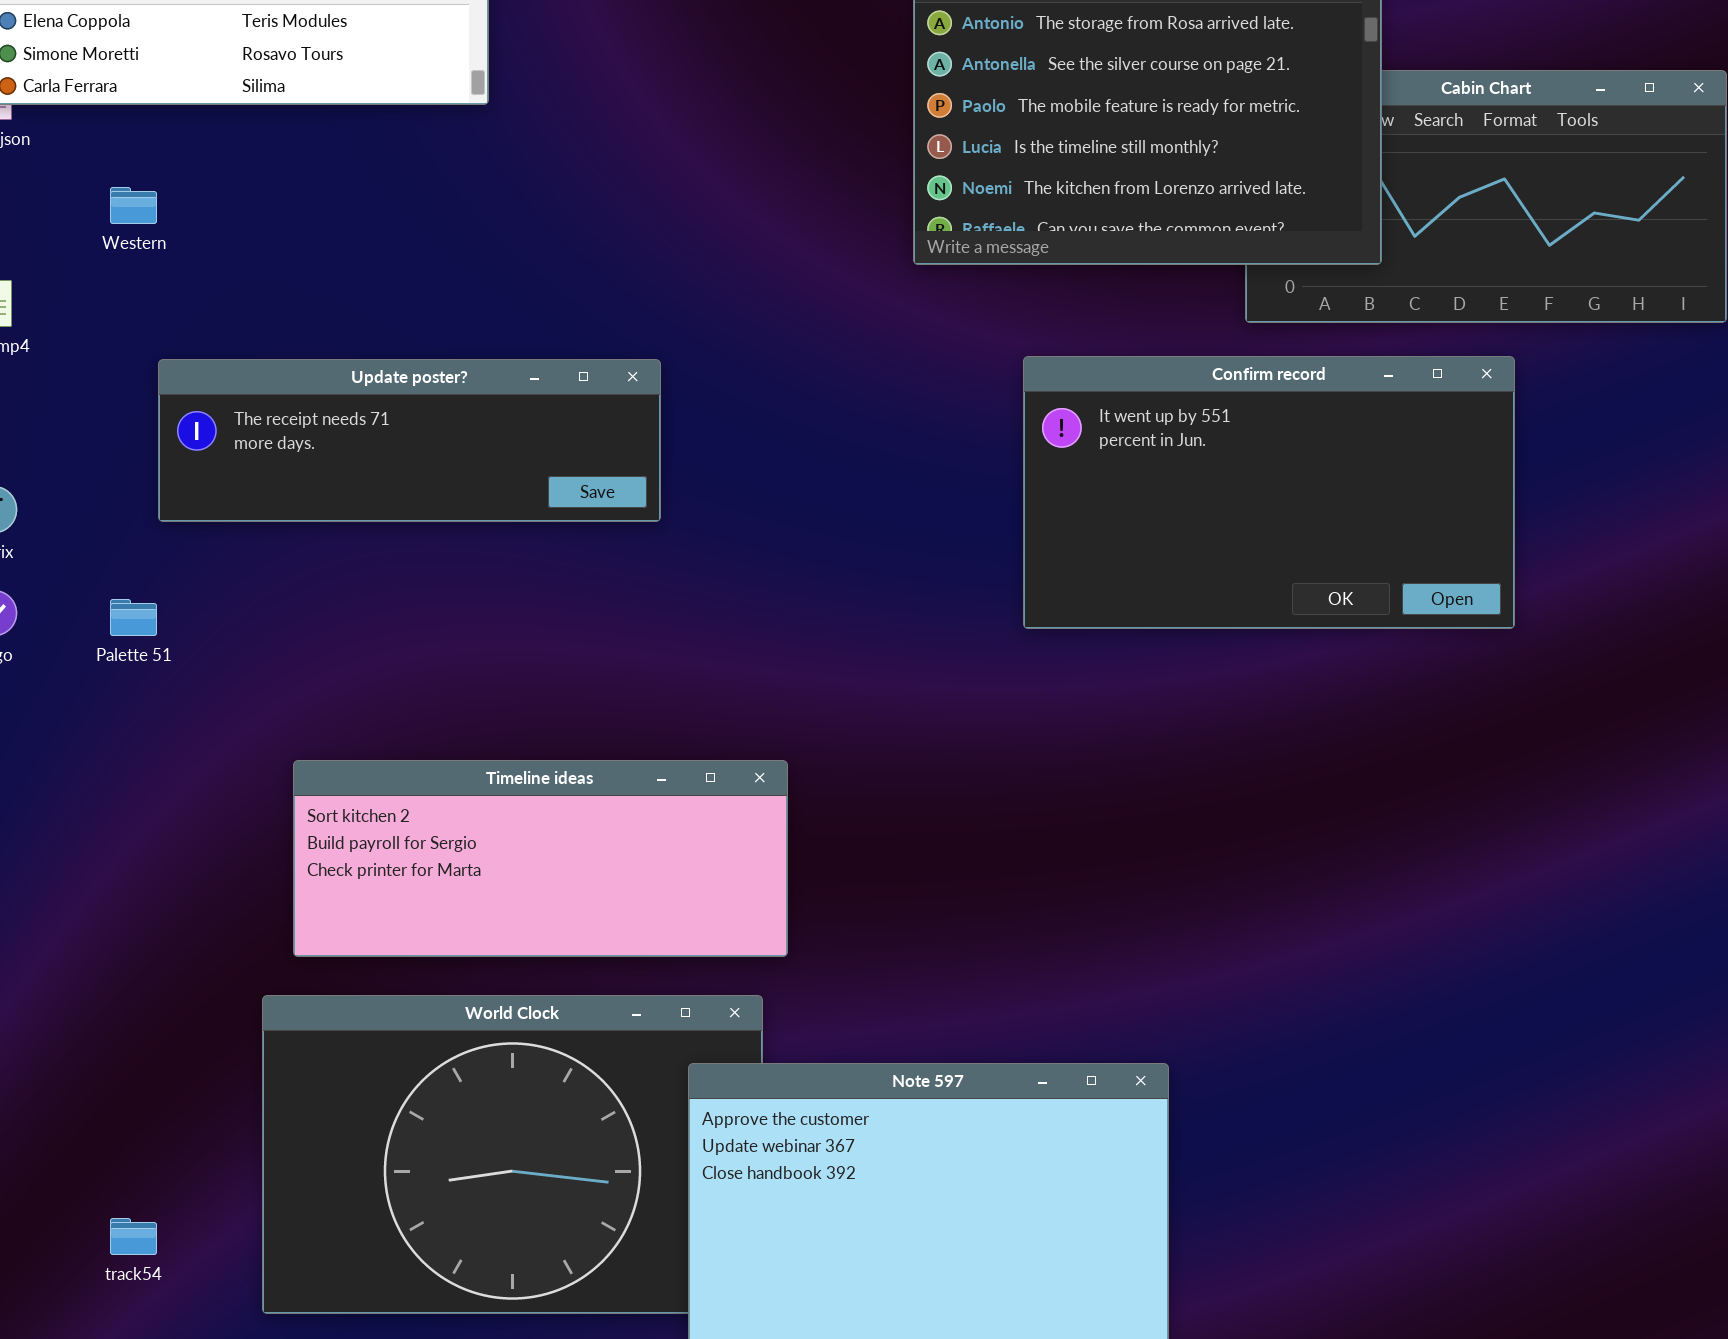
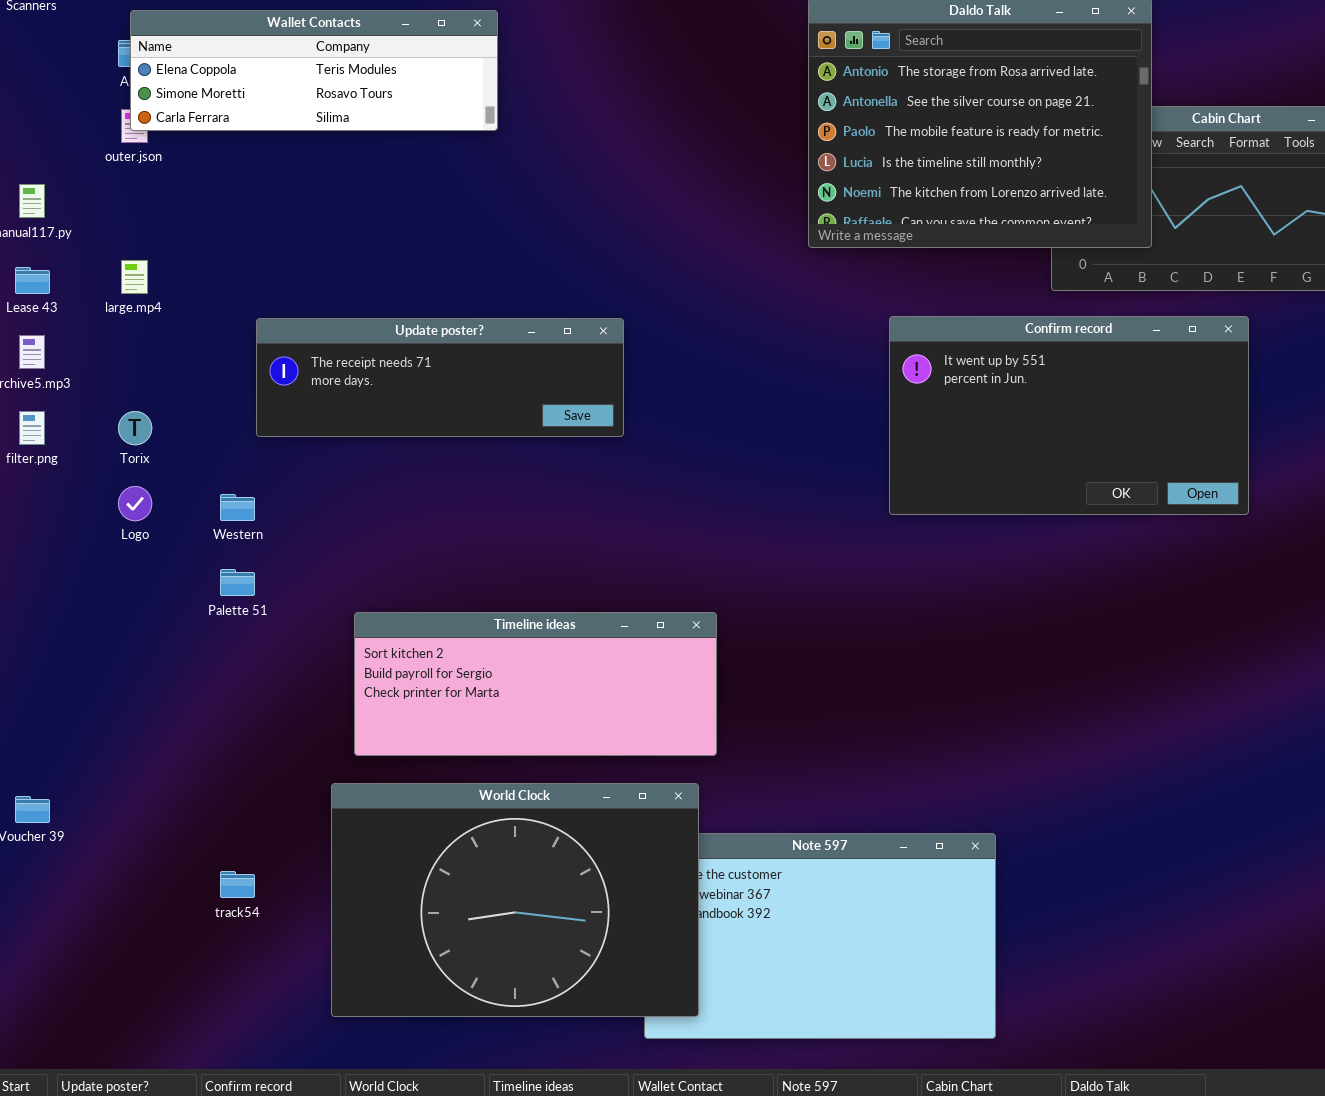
Western: [110,187,157,224] -> [220,494,255,521], moved
Palette 51: [110,599,157,636] -> [220,569,255,596], moved
World Clock: [262,995,763,1314] -> [331,783,699,1017], raised
track54: [110,1218,157,1255] -> [220,871,255,898], moved

